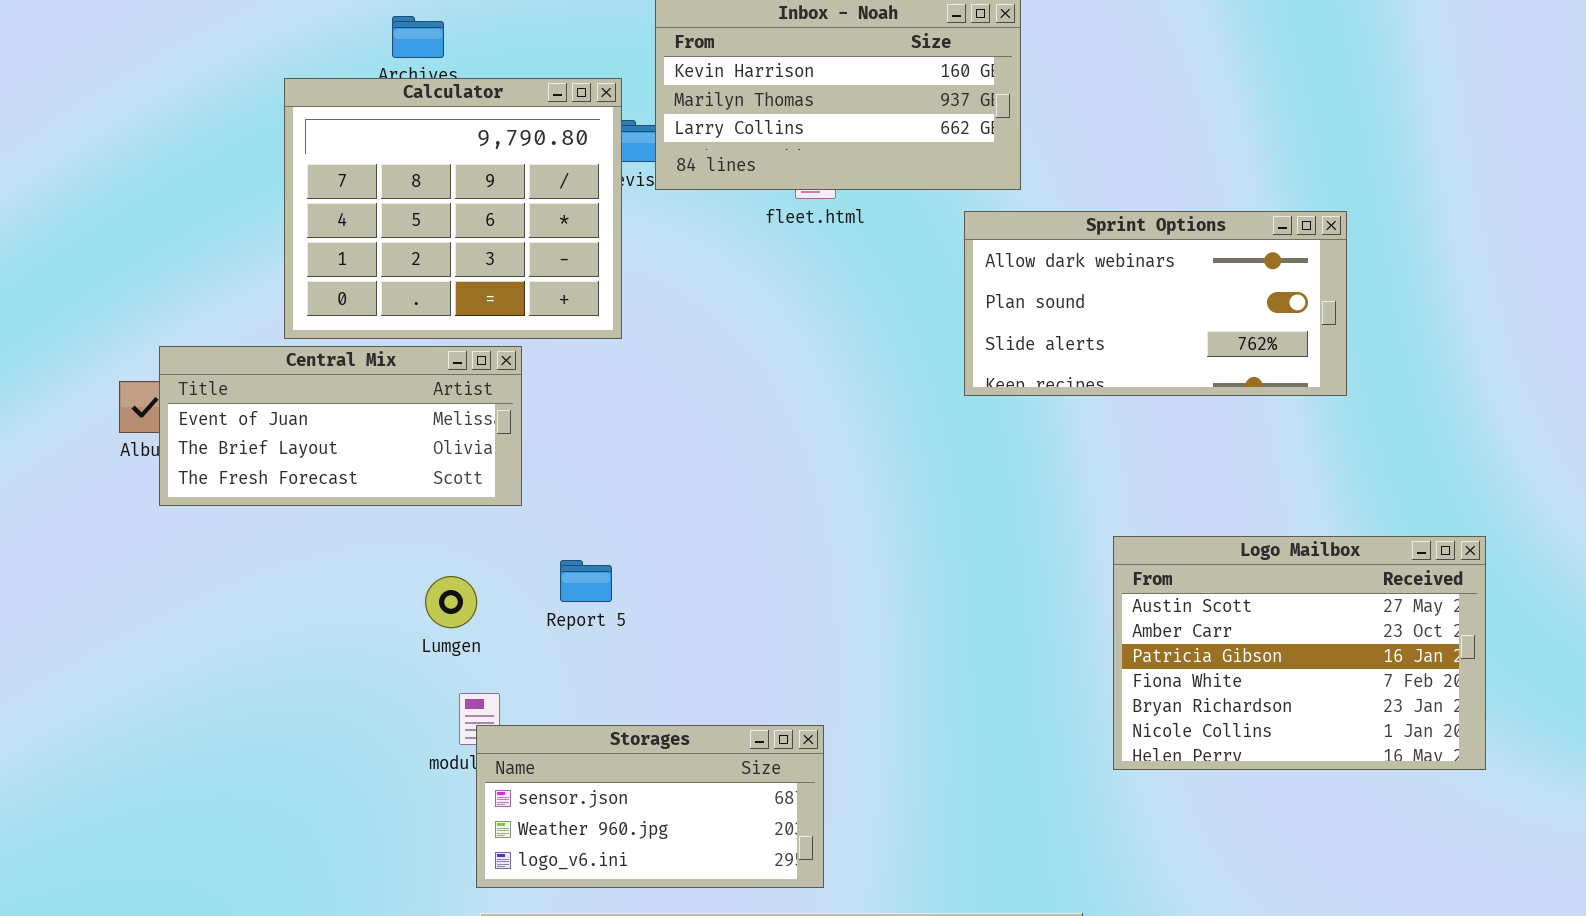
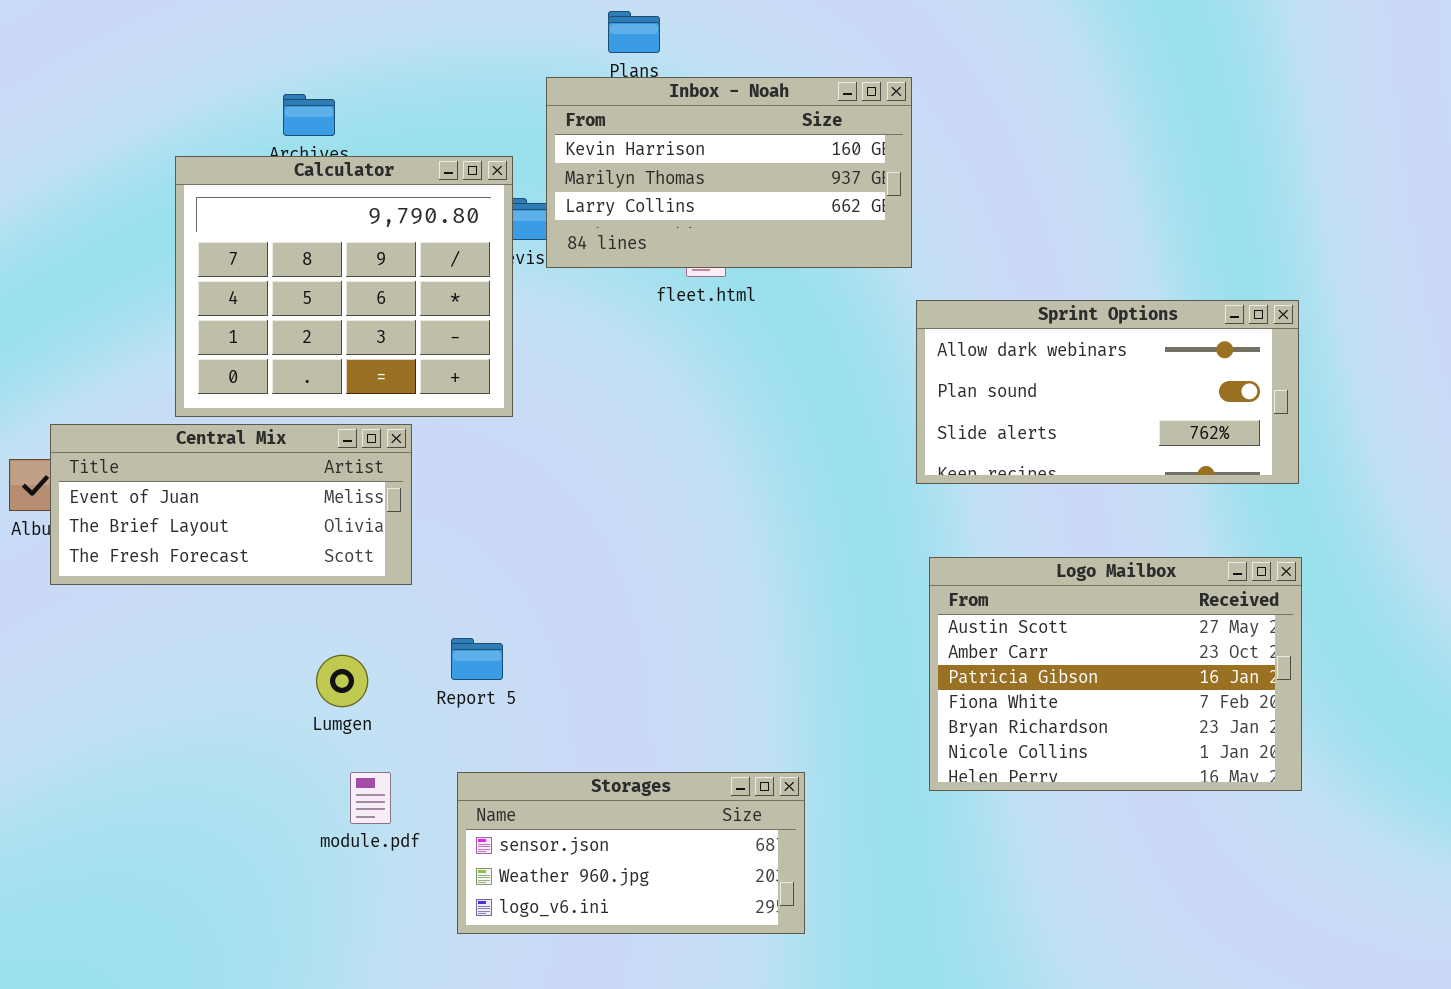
Sprint Options: [964,211,1347,396] -> [916,300,1299,484], moved
Logo Mailbox: [1113,536,1486,770] -> [929,557,1302,791], moved
Storages: [476,725,824,888] -> [457,772,805,934], moved

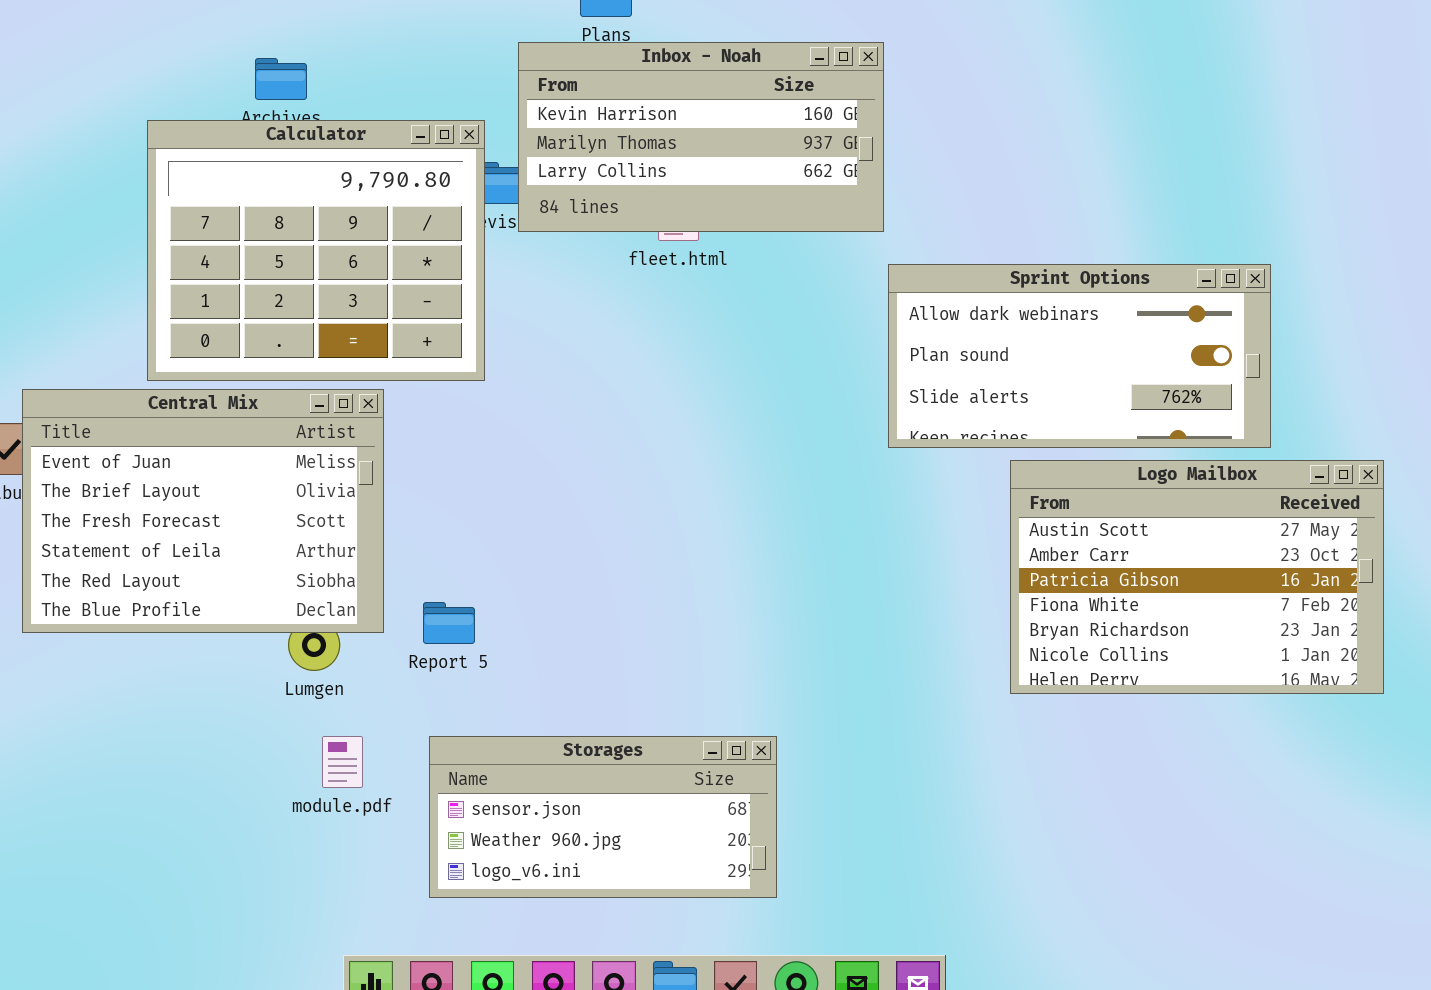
Central Mix: [50,424,412,585] -> [22,389,384,633], resized
Logo Mailbox: [929,557,1302,791] -> [1010,460,1384,694], moved

